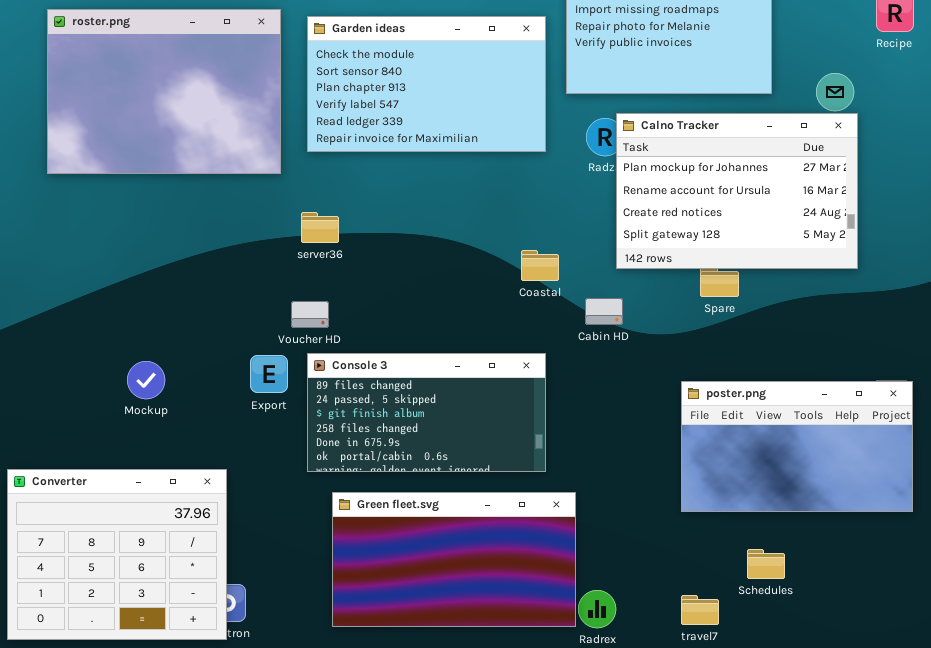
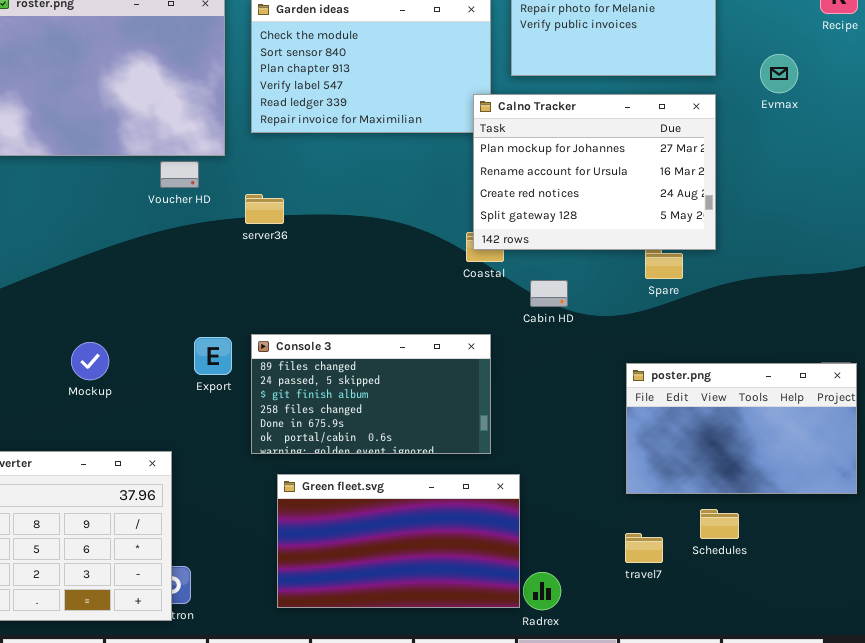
Calno Tracker: [616,113,858,269] -> [473,94,716,250], moved
Voucher HD: [291,301,329,328] -> [160,161,199,188], moved
Schedules: [747,549,785,579] -> [700,509,739,539], moved
travel7: [681,595,719,625] -> [625,533,663,563], moved

